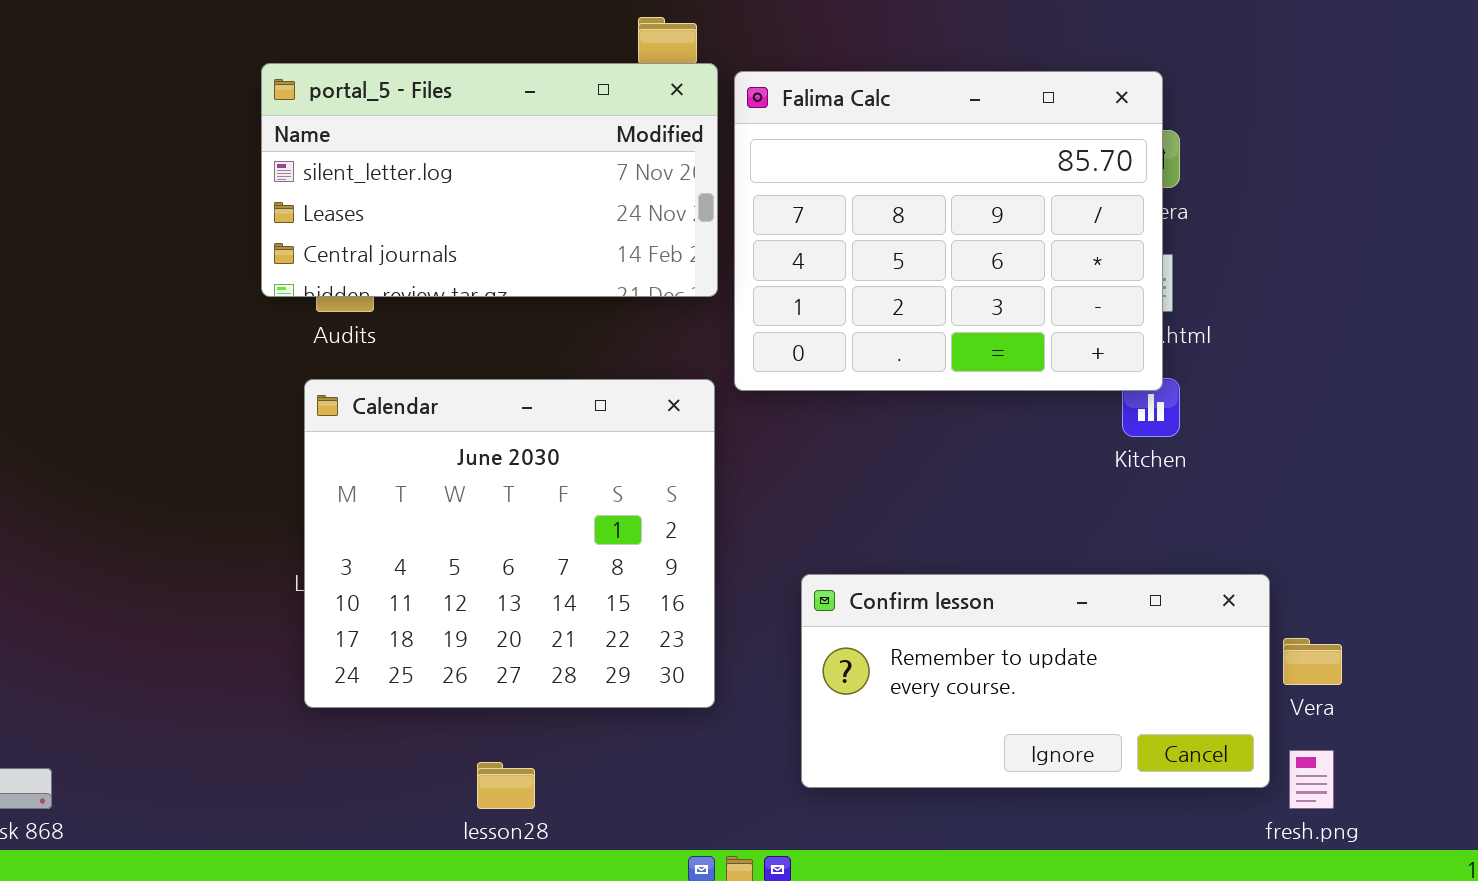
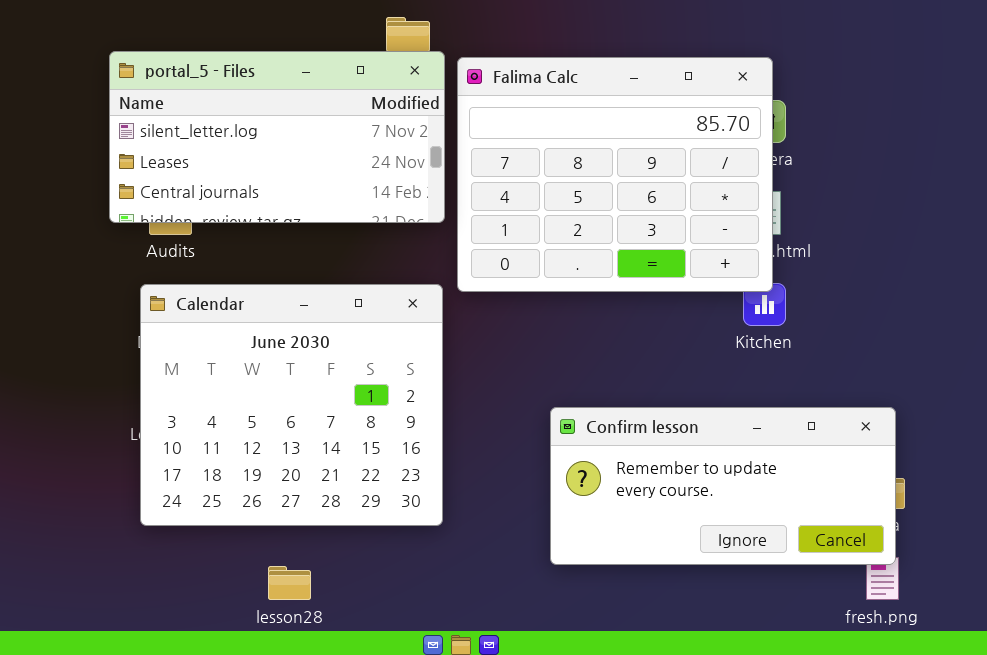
Confirm lesson: [801,574,1270,788] -> [550,407,896,565], moved

